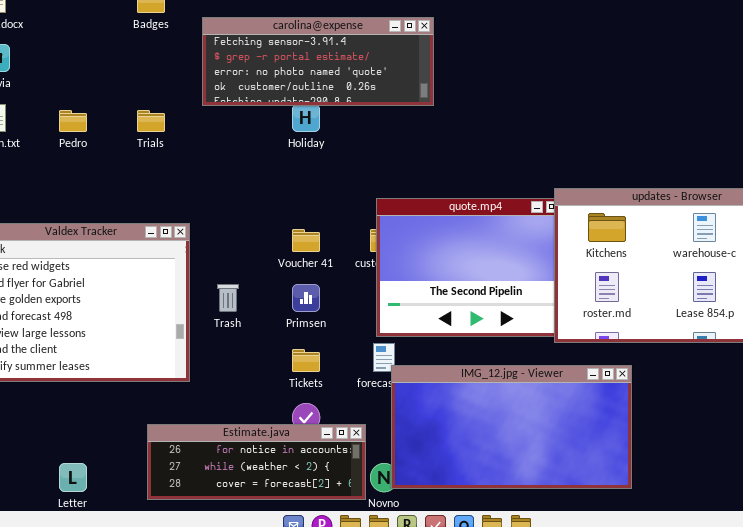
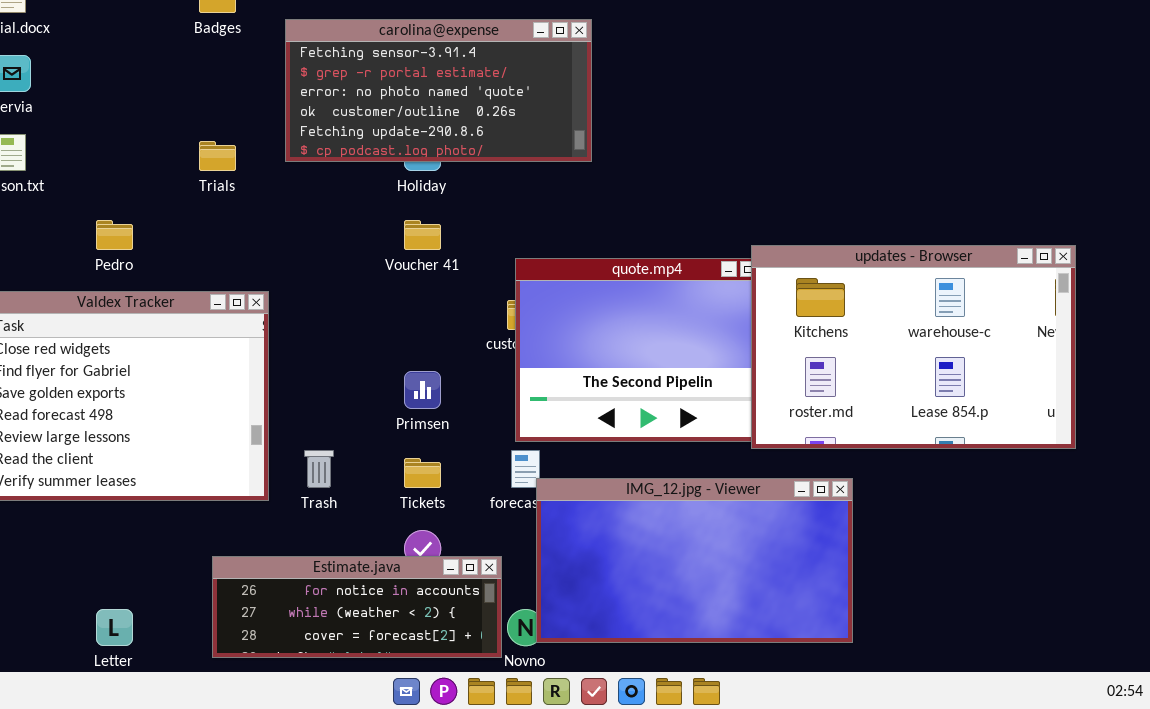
carolina@expense: [202,17,434,106] -> [285,19,592,162], resized
Pedro: [59,110,87,132] -> [96,220,133,250], moved
Voucher 41: [292,229,320,252] -> [404,220,441,250], moved
Trash: [217,284,239,312] -> [304,450,334,488], moved

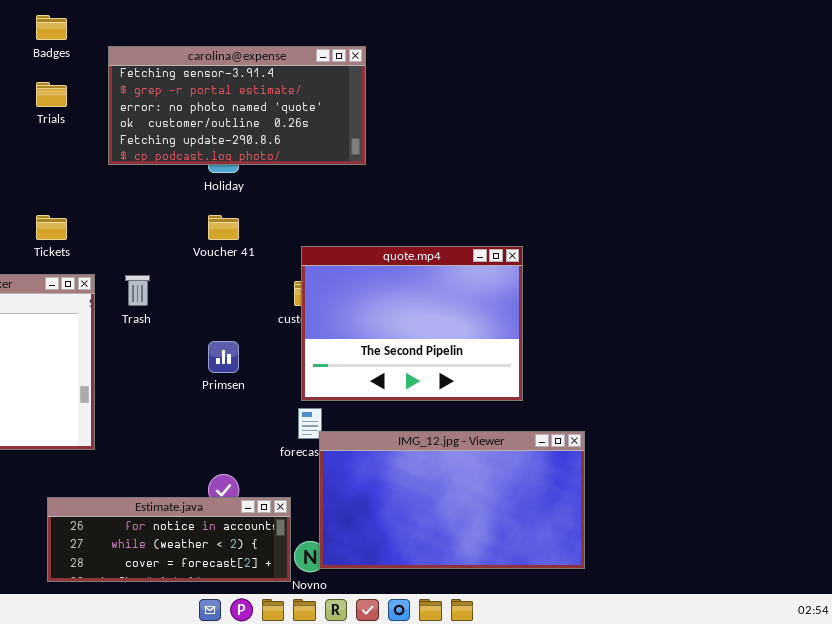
Trials: [199,141,236,171] -> [36,82,67,107], moved
updates - Browser: [751,245,1076,449] -> none, closed
Trash: [304,450,334,488] -> [125,275,150,306], moved
Tickets: [404,458,441,488] -> [36,215,67,240], moved

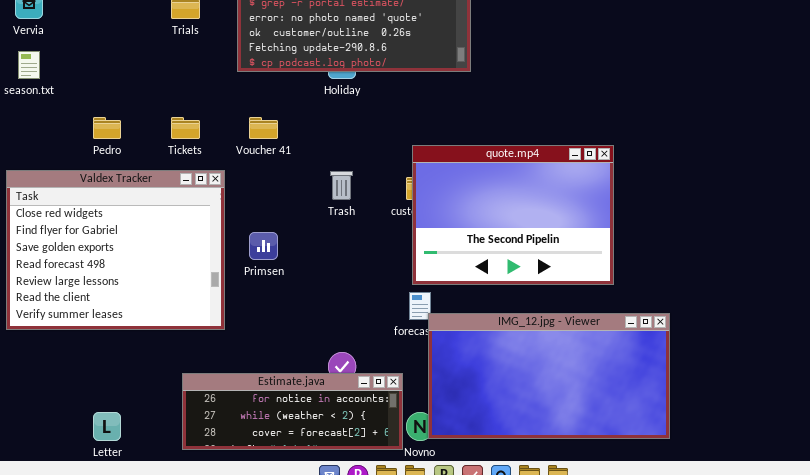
Voucher 41: [208,215,239,240] -> [249,117,278,139], moved
Trash: [125,275,150,306] -> [330,171,353,200], moved
Primsen: [208,341,239,373] -> [249,232,278,260], moved

